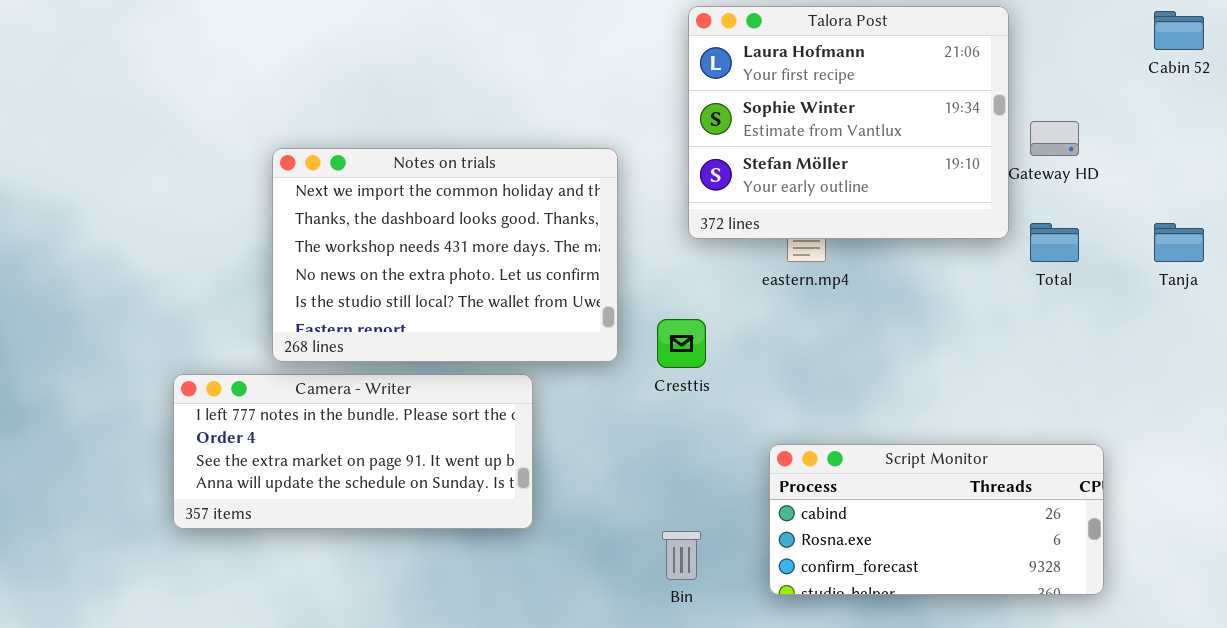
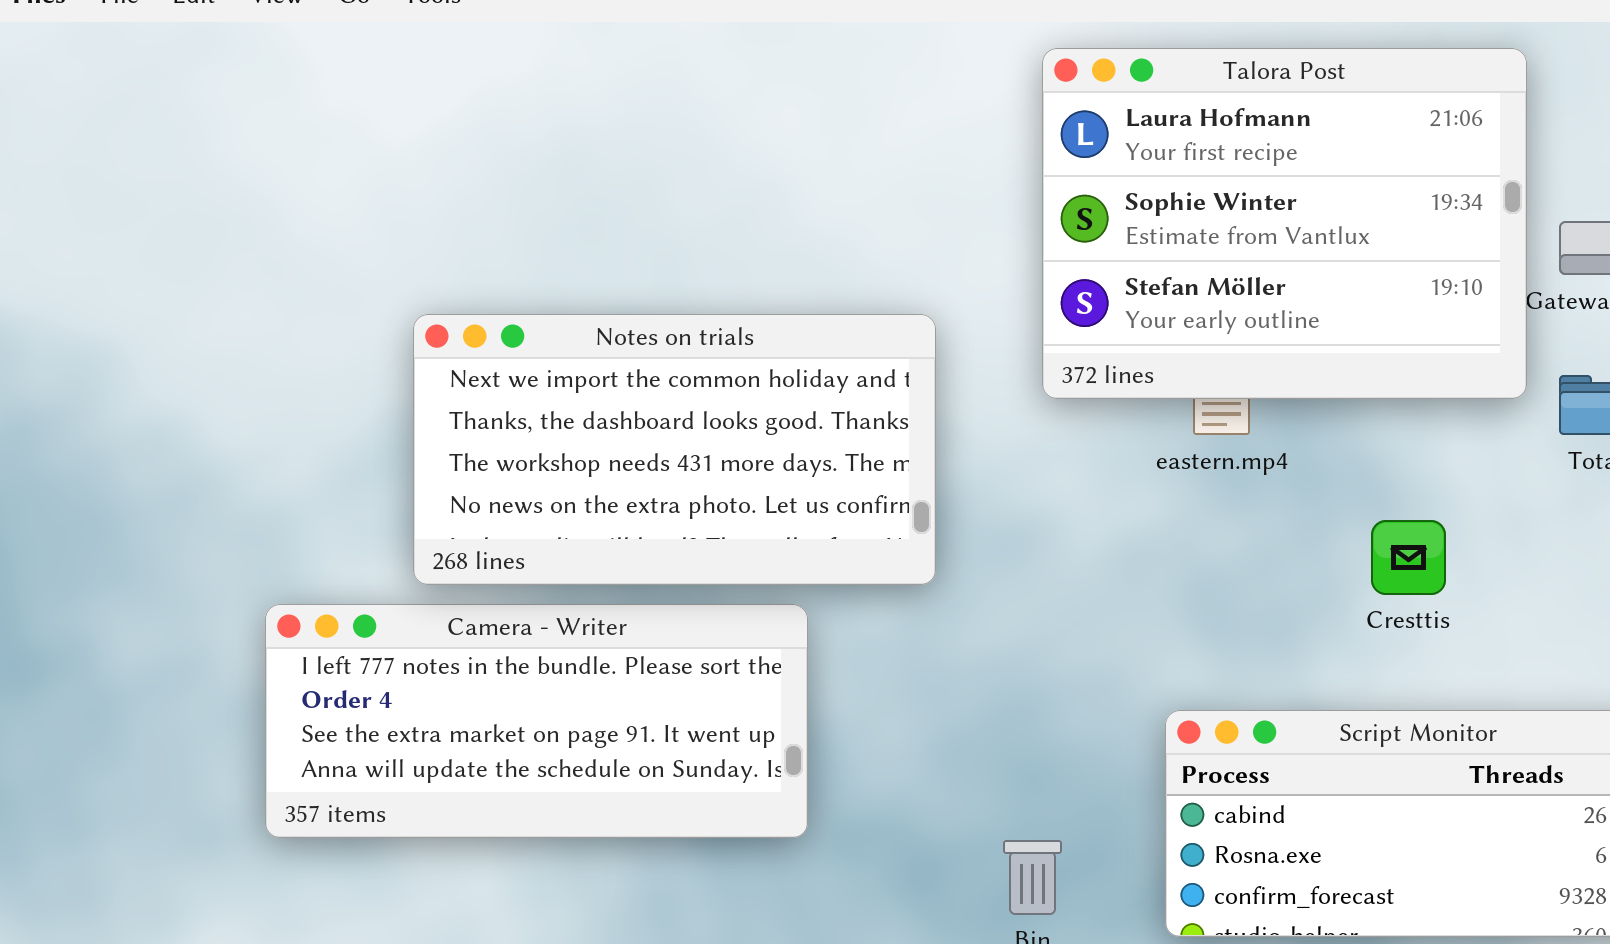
Notes on trials: [272,148,618,362] -> [413,314,936,585], resized
Cresttis: [657,319,706,368] -> [1371,520,1446,595], moved

